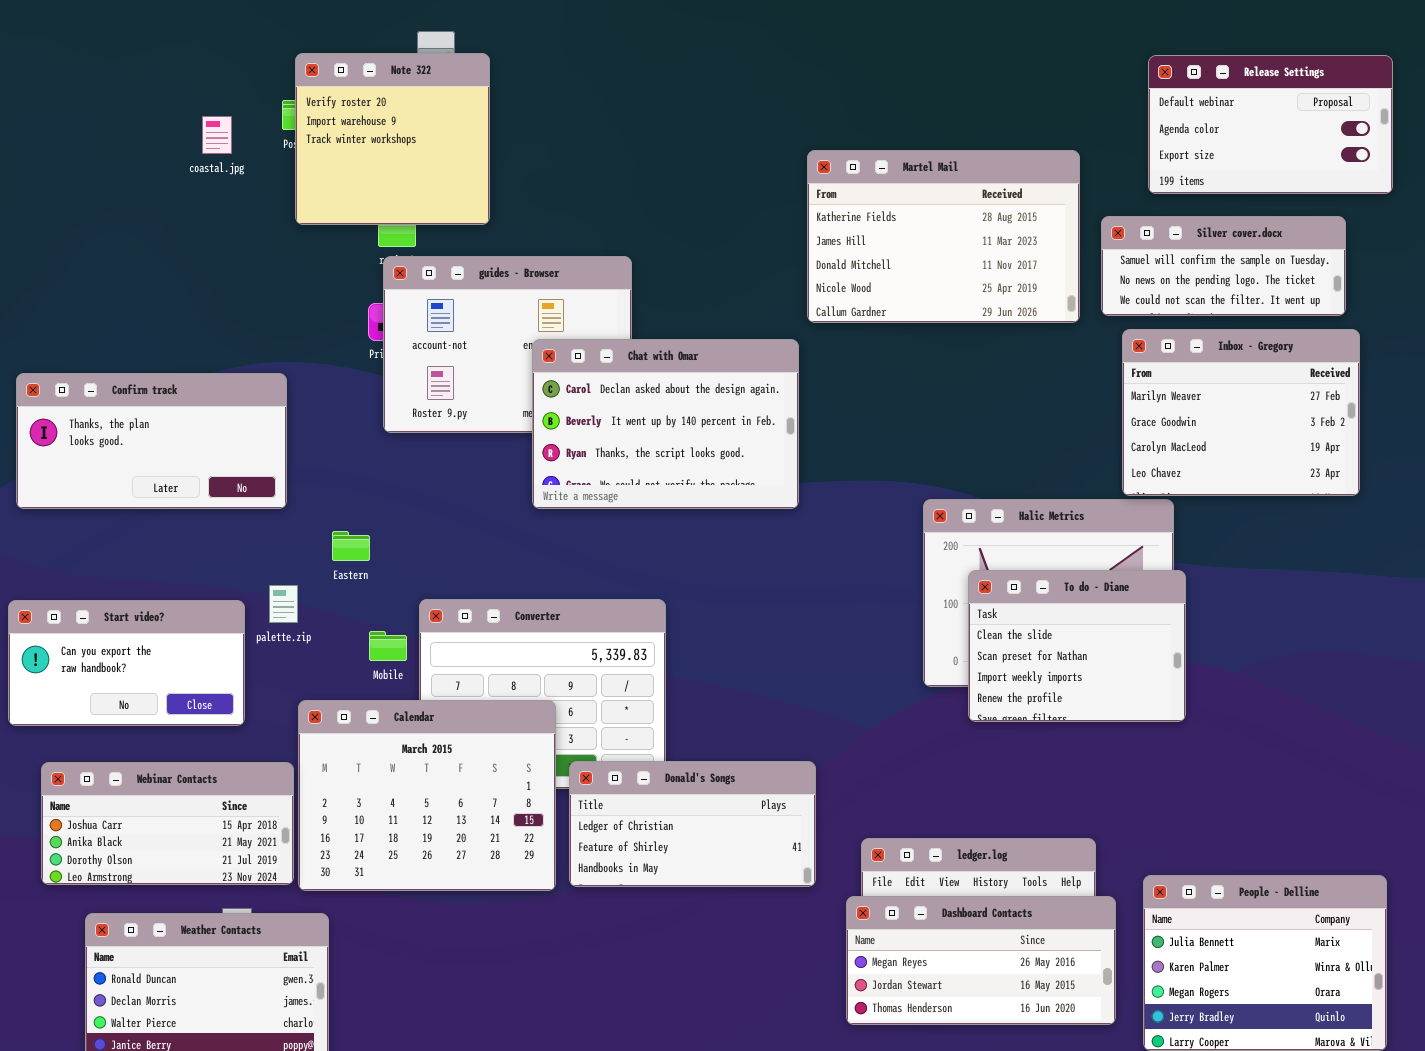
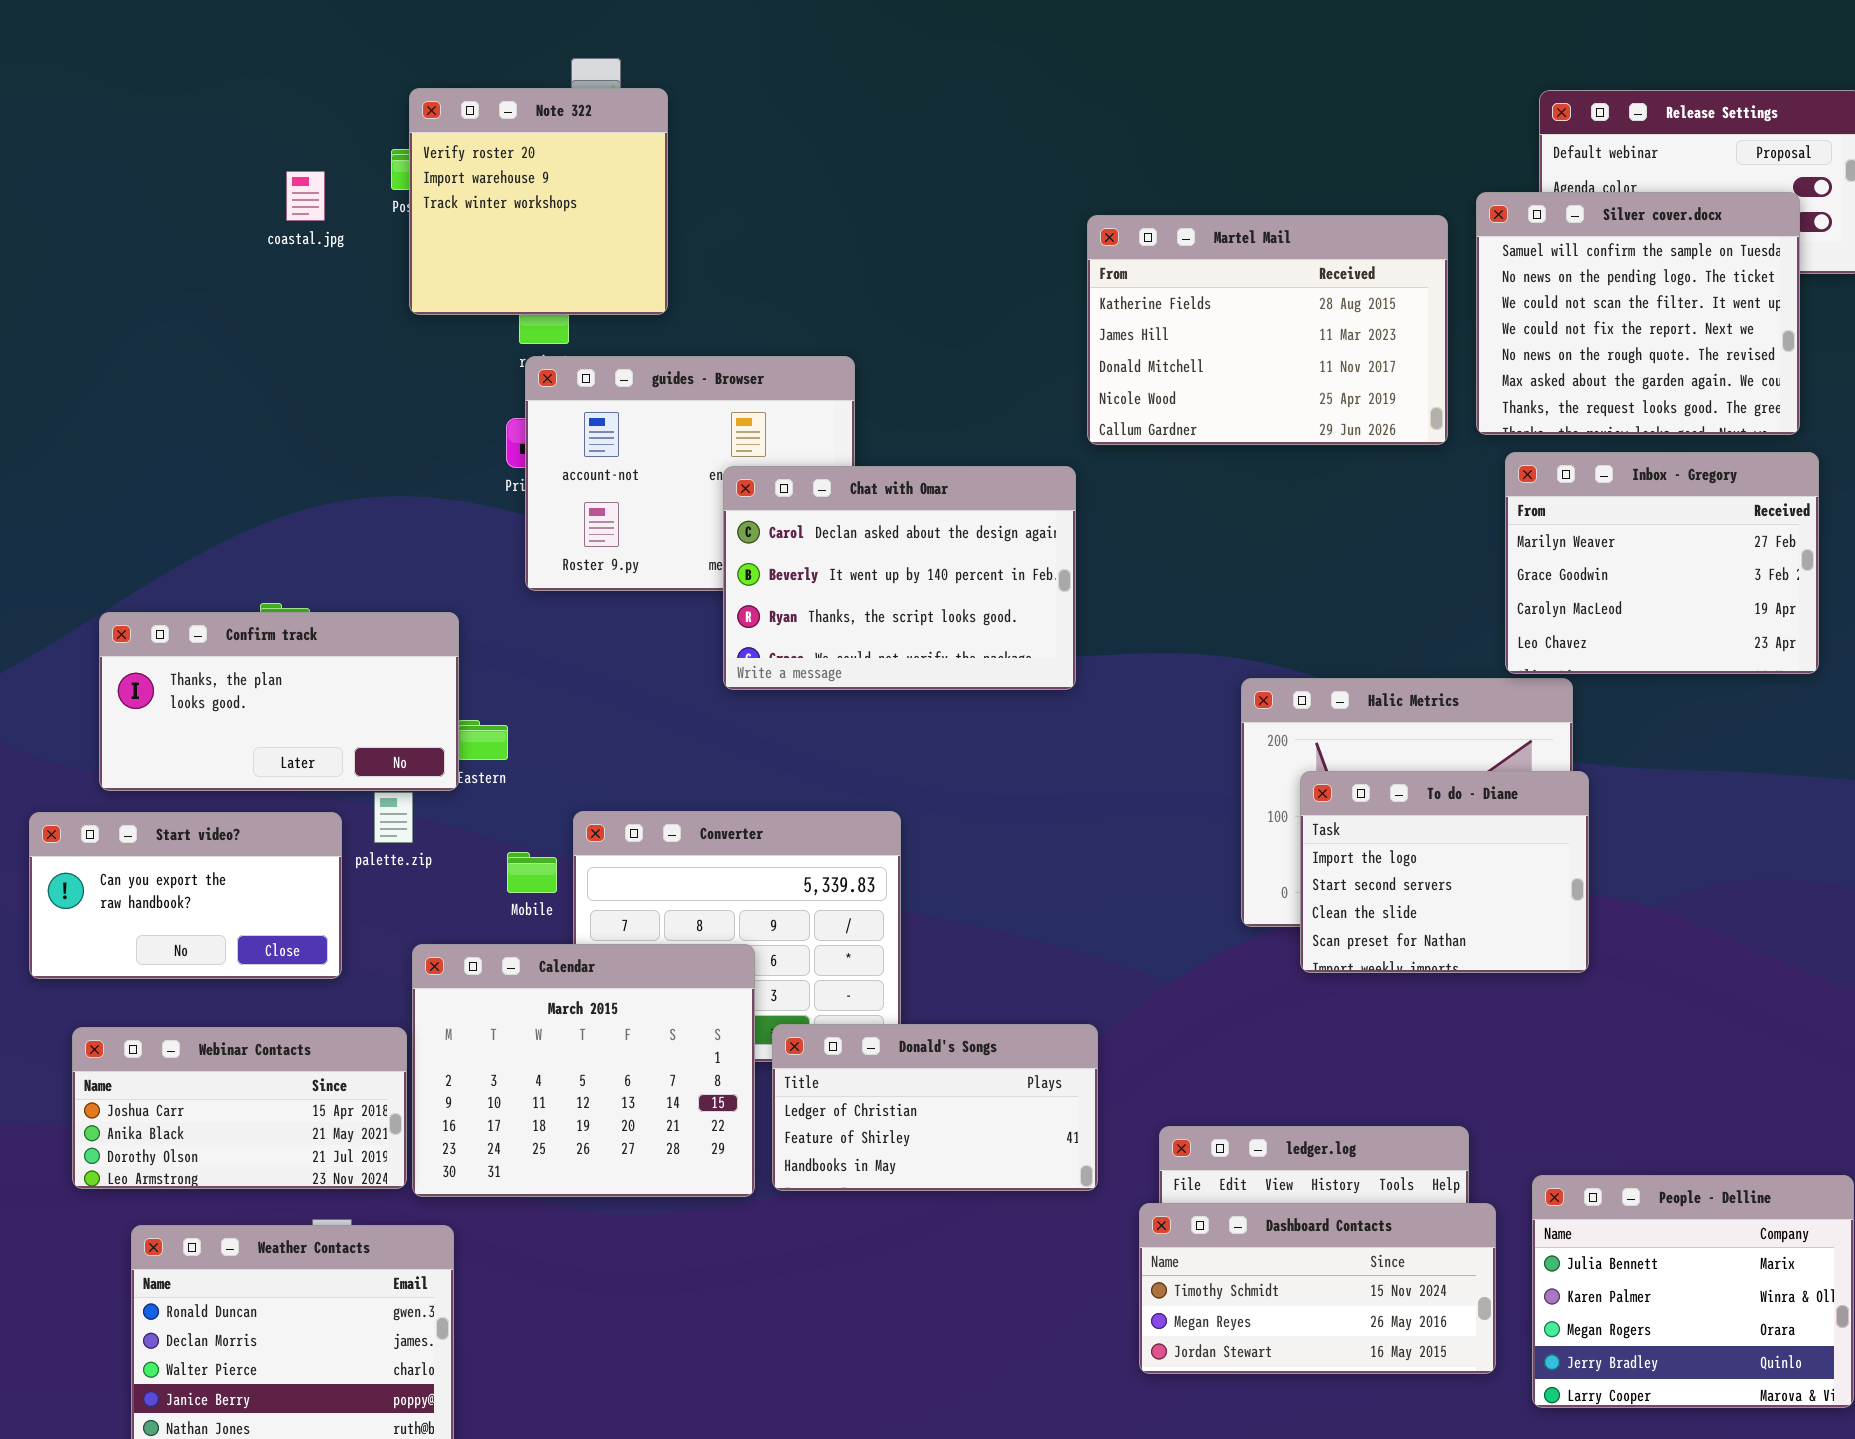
Silver cover.docx: [1101,216,1346,316] -> [1476,192,1800,435], resized
Confirm track: [16,373,287,509] -> [99,612,459,791], moved
To do - Diane: [968,570,1186,722] -> [1300,771,1589,973], scrolled up 2 rows
Dashboard Contacts: [846,896,1116,1025] -> [1139,1203,1496,1374], scrolled up 1 row

